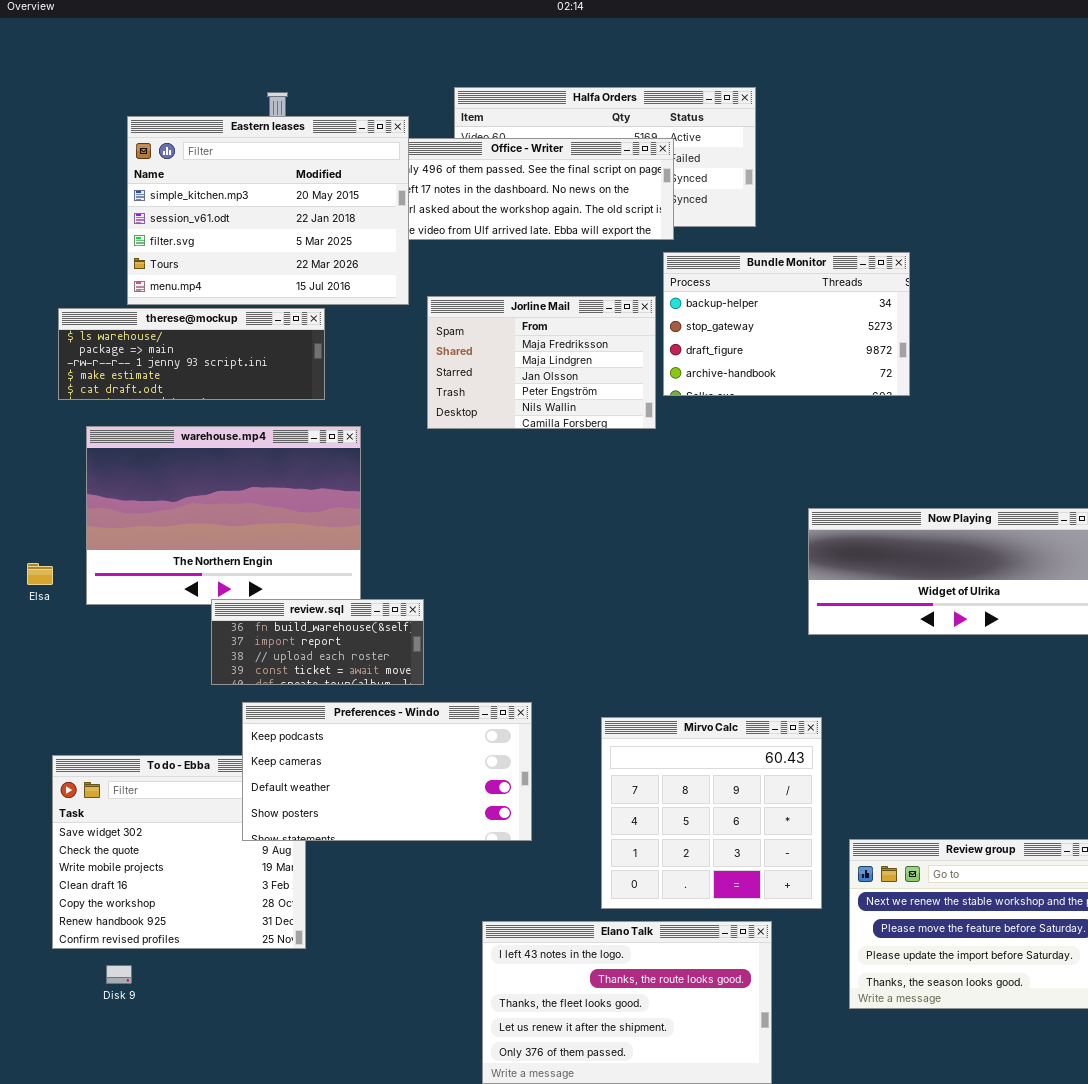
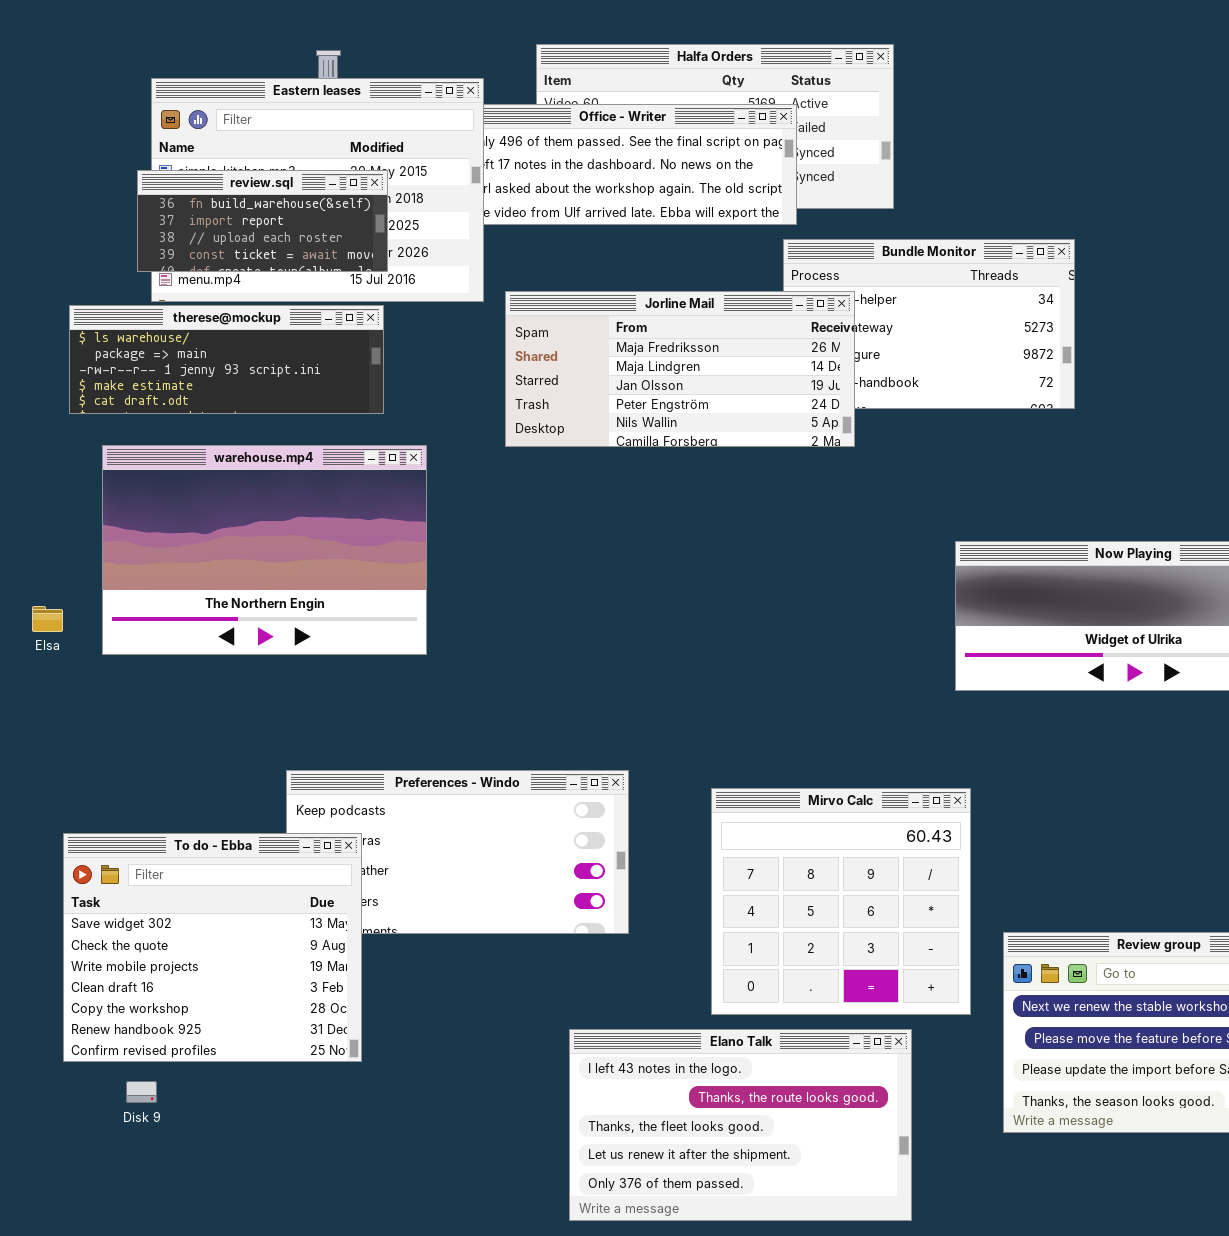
Jorline Mail: [427,296,656,429] -> [505,291,855,447], resized
review.sql: [211,599,424,685] -> [137,170,388,272], moved
To do - Ebba: [52,755,306,949] -> [63,833,362,1062], raised

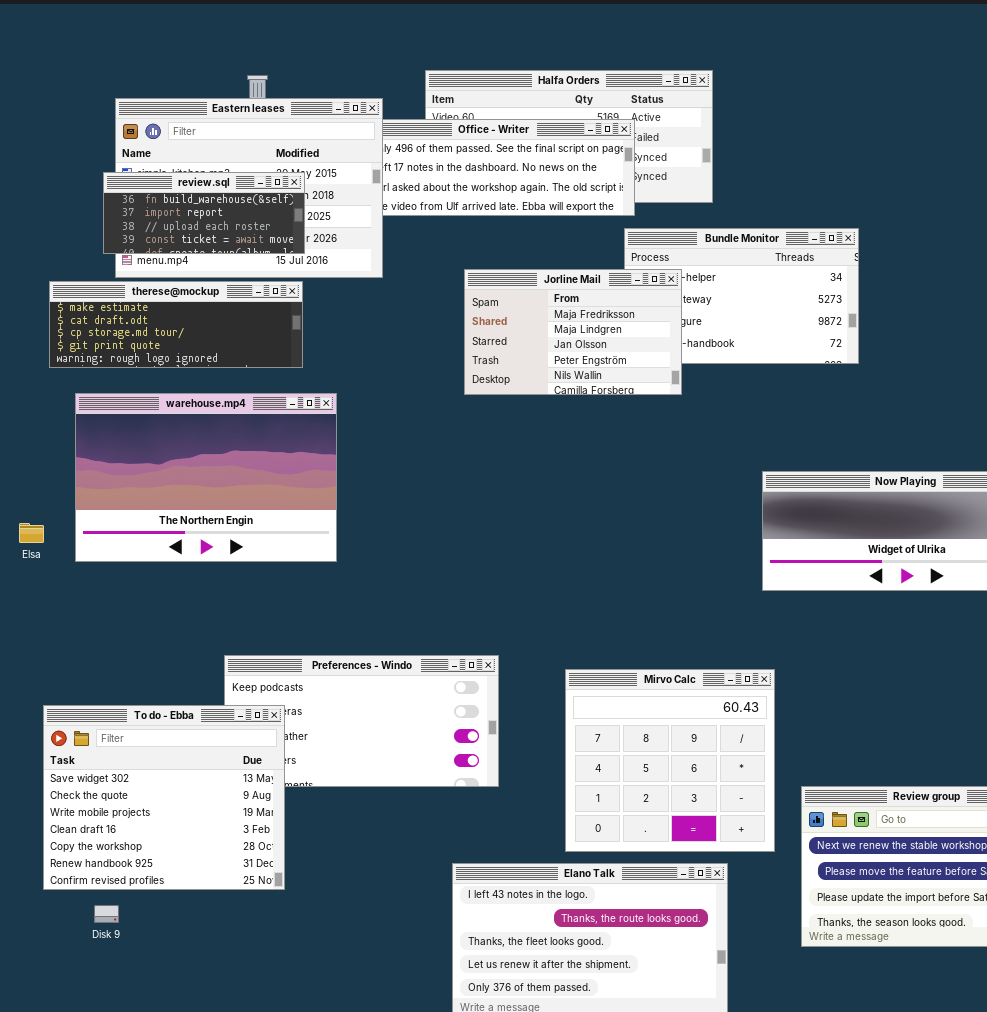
Jorline Mail: [505,291,855,447] -> [464,269,682,395], resized
therese@mockup: [69,305,384,414] -> [49,281,303,368], scrolled down 3 rows

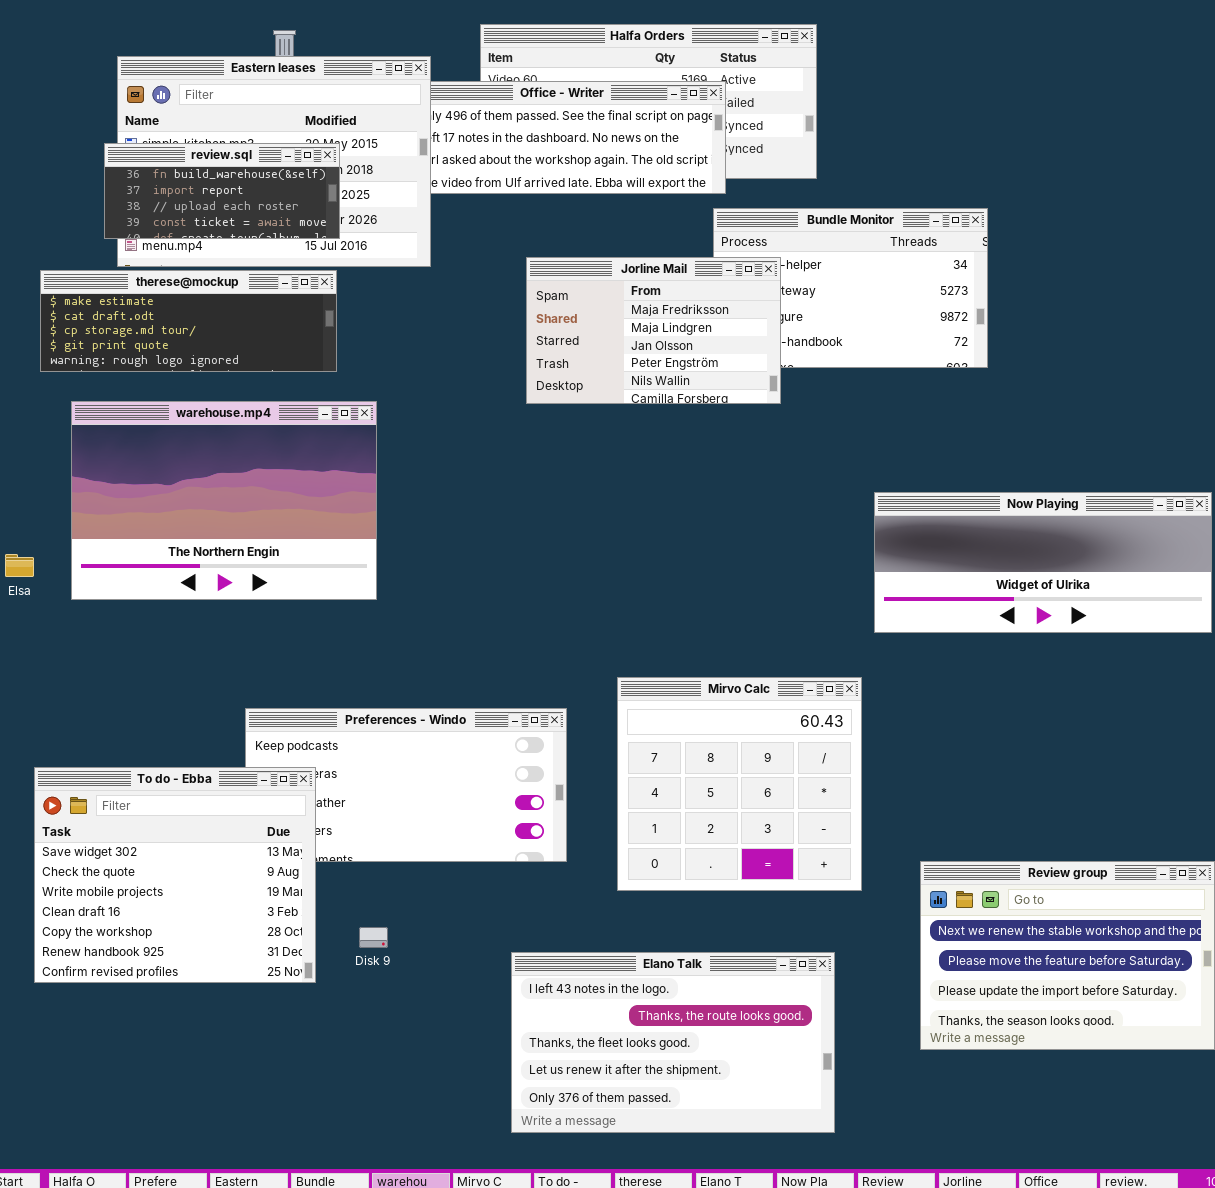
Mirvo Calc: [565,669,775,852] -> [617,677,862,891], moved
Disk 9: [94,905,119,923] -> [359,927,388,948], moved

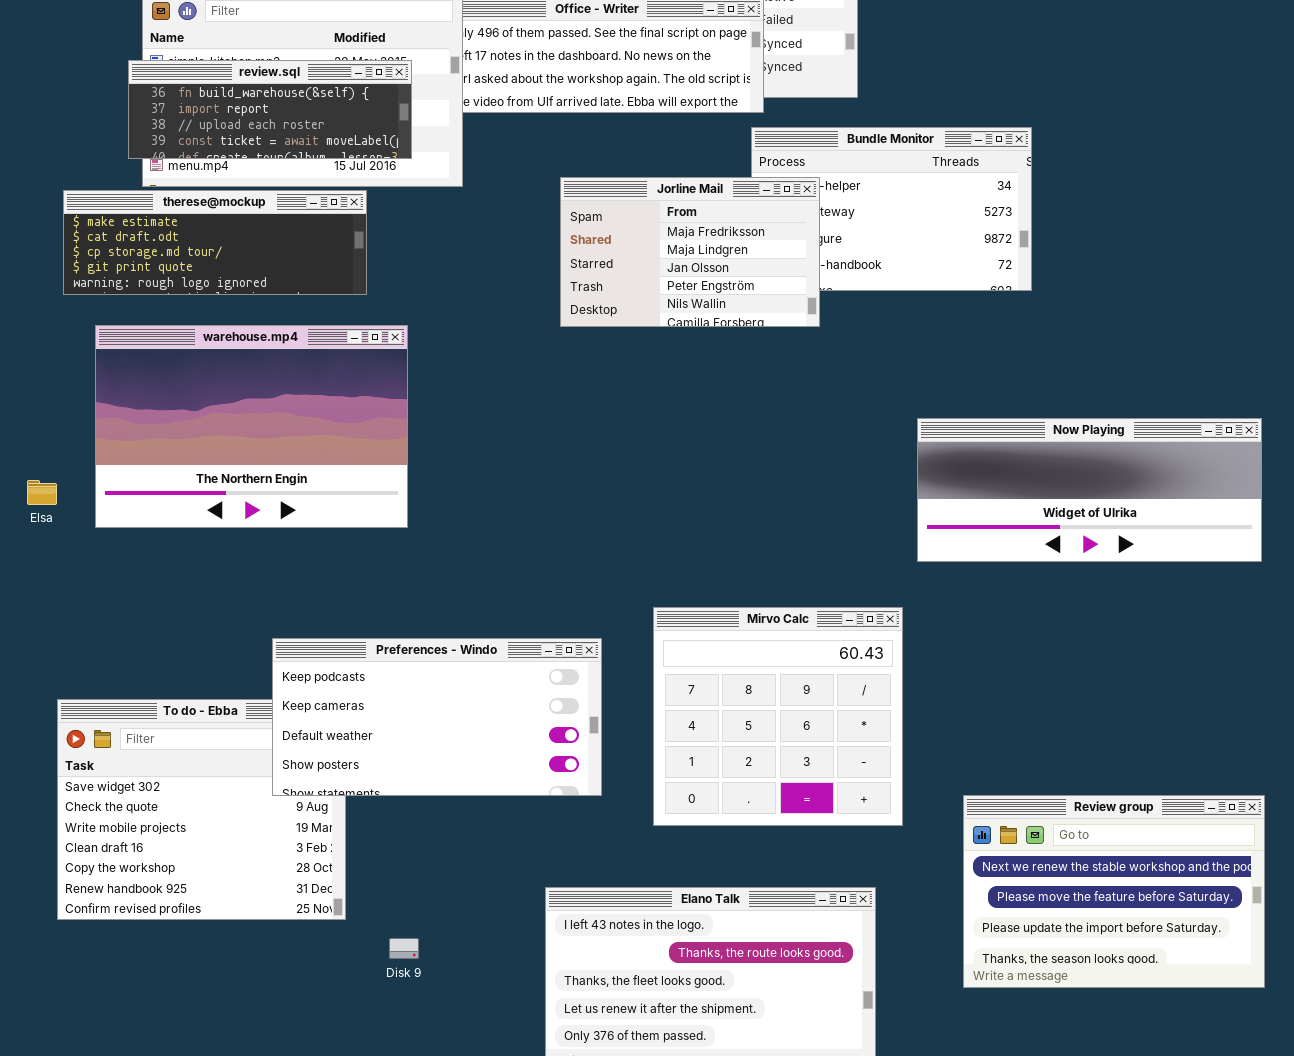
review.sql: [104,143,340,239] -> [128,60,412,159], resized
Preferences - Windo: [245,708,567,862] -> [272,638,602,796], raised
Disk 9: [359,927,388,948] -> [389,938,419,959], moved

